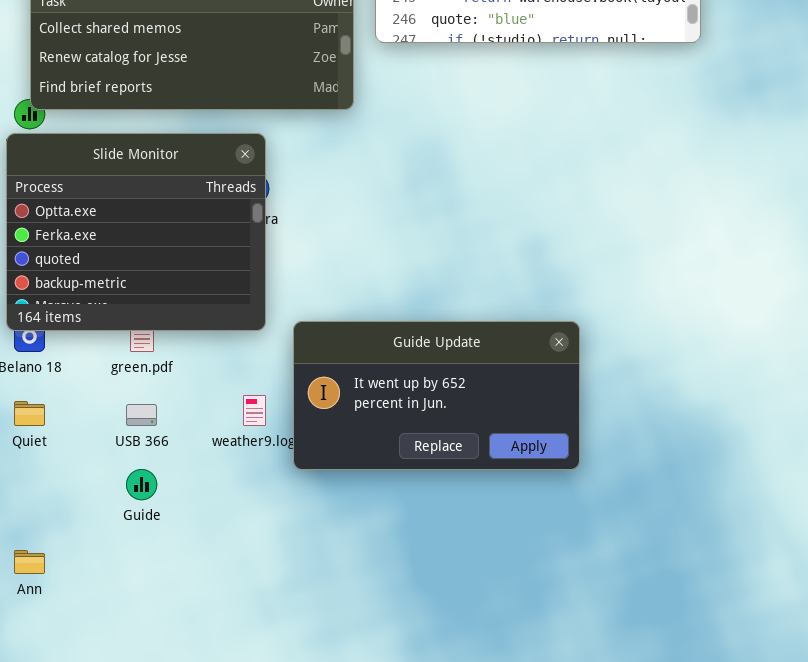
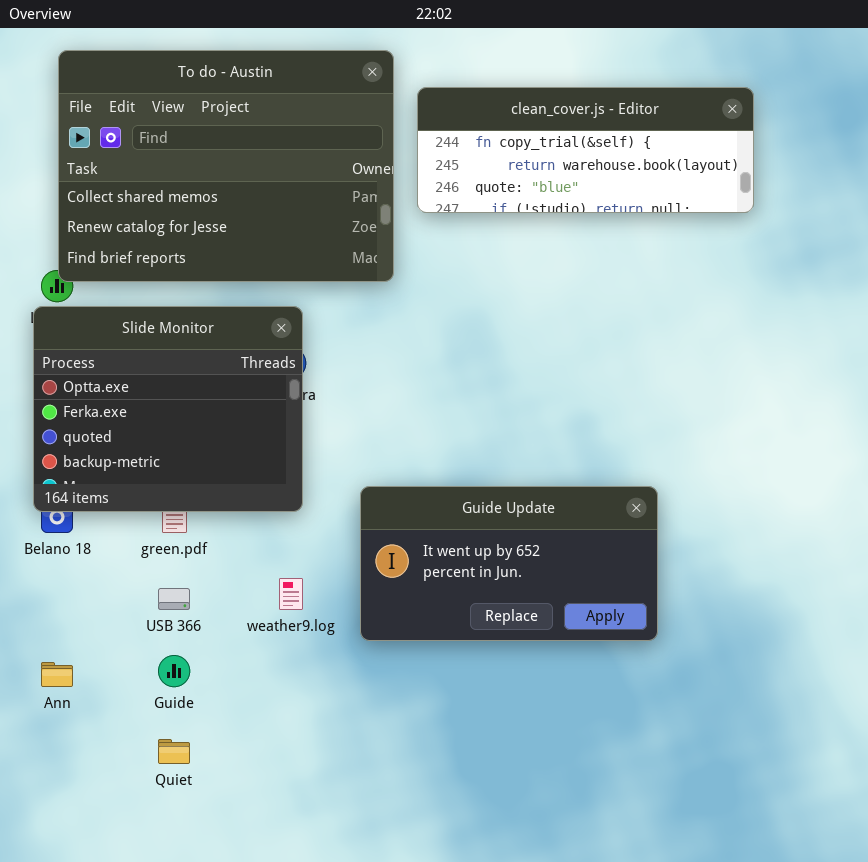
Guide Update: [293,321,580,470] -> [360,486,658,641], moved
Quiet: [14,401,45,426] -> [158,739,190,764], moved
Ann: [14,550,45,574] -> [41,662,73,687], moved

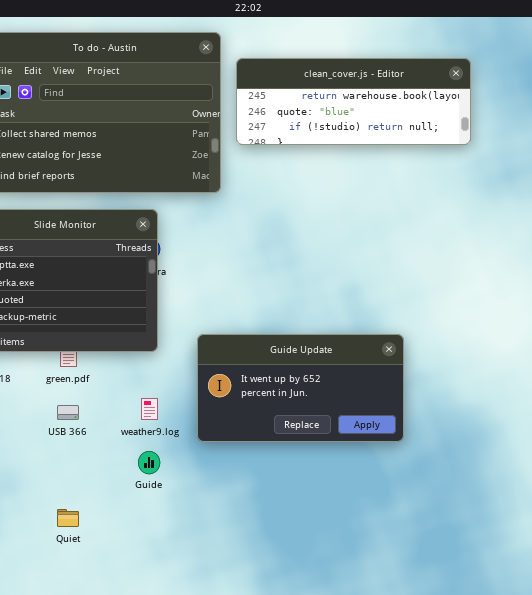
clean_cover.js - Editor: [417,87,754,213] -> [236,58,471,145], scrolled down 1 row
Guide: [158,655,190,687] -> [138,451,160,474], moved

